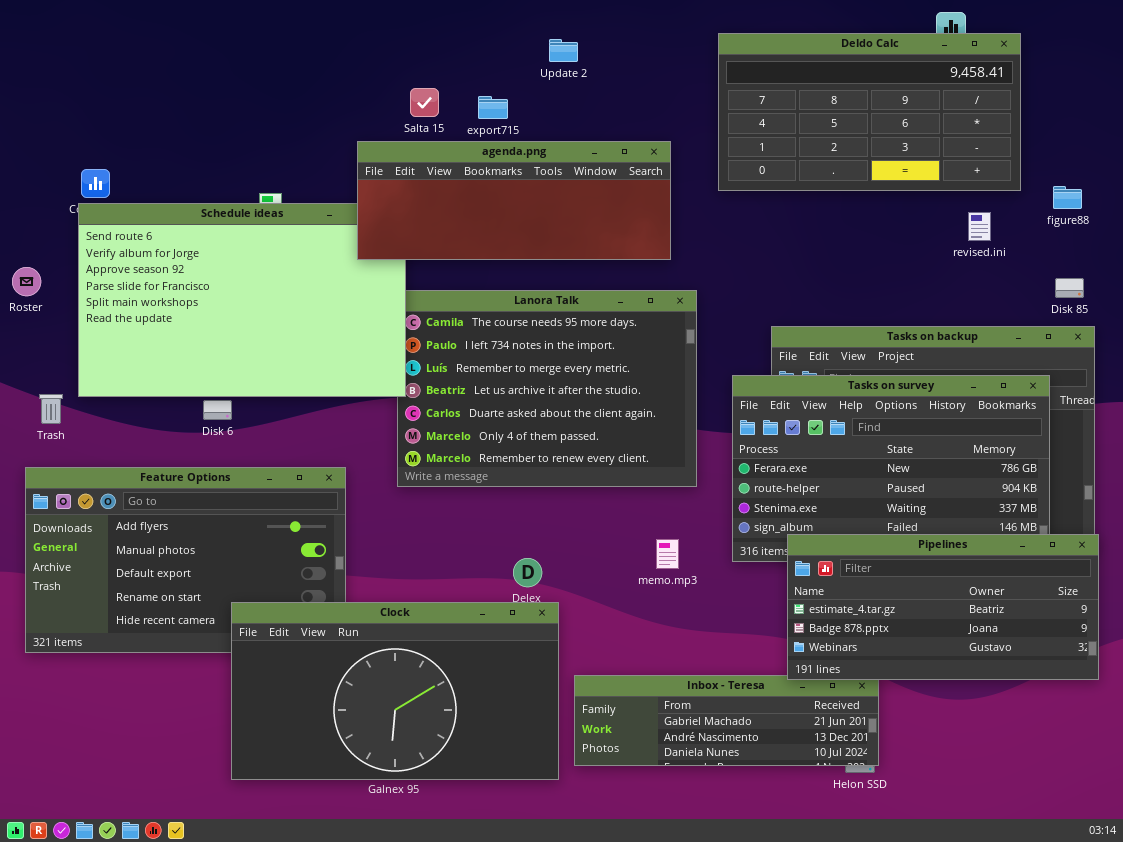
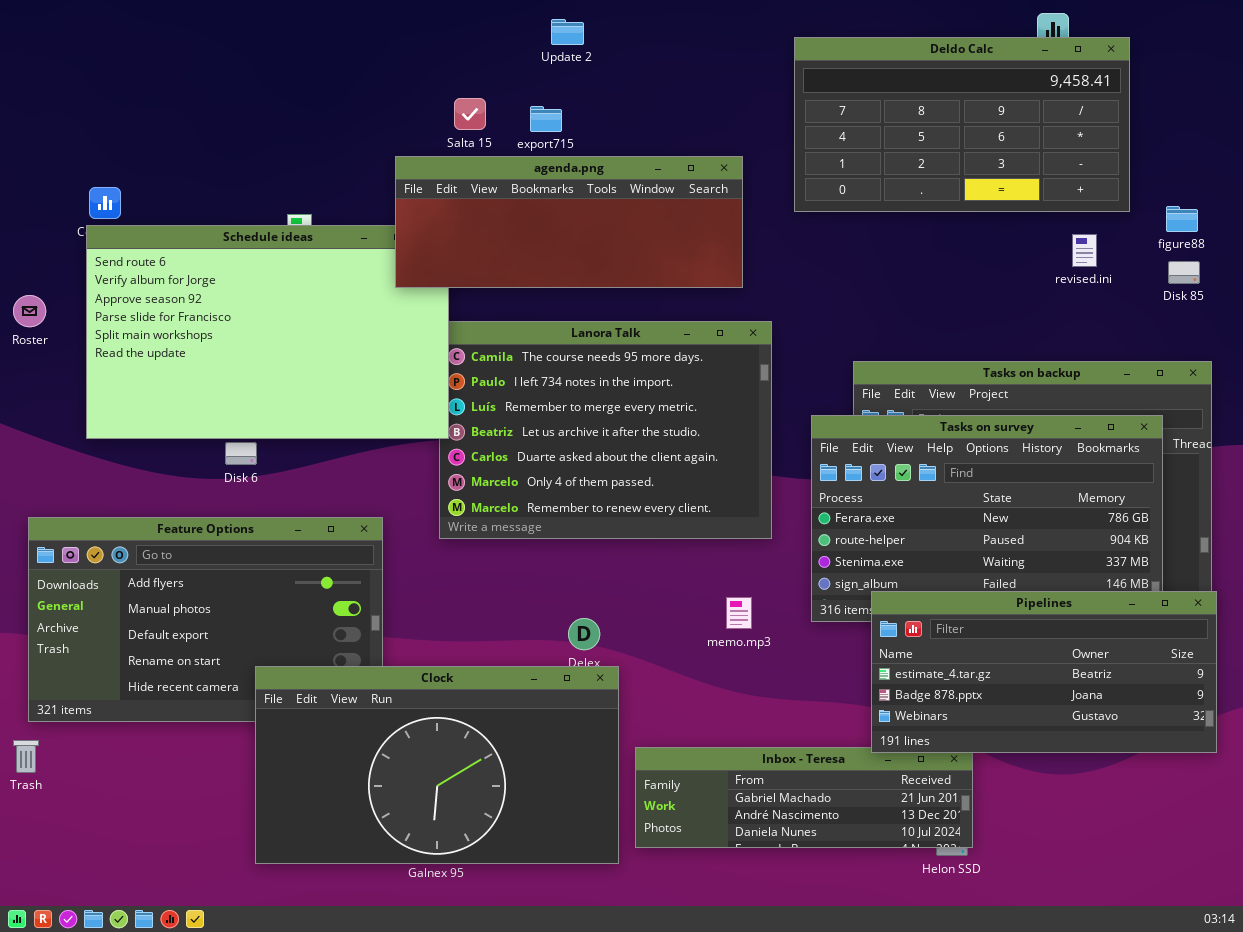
Update 2: [549,39,578,62] -> [551,19,584,45], moved
Disk 85: [1055,278,1084,298] -> [1168,261,1200,284], moved
Trash: [39,394,63,424] -> [13,740,39,773], moved

